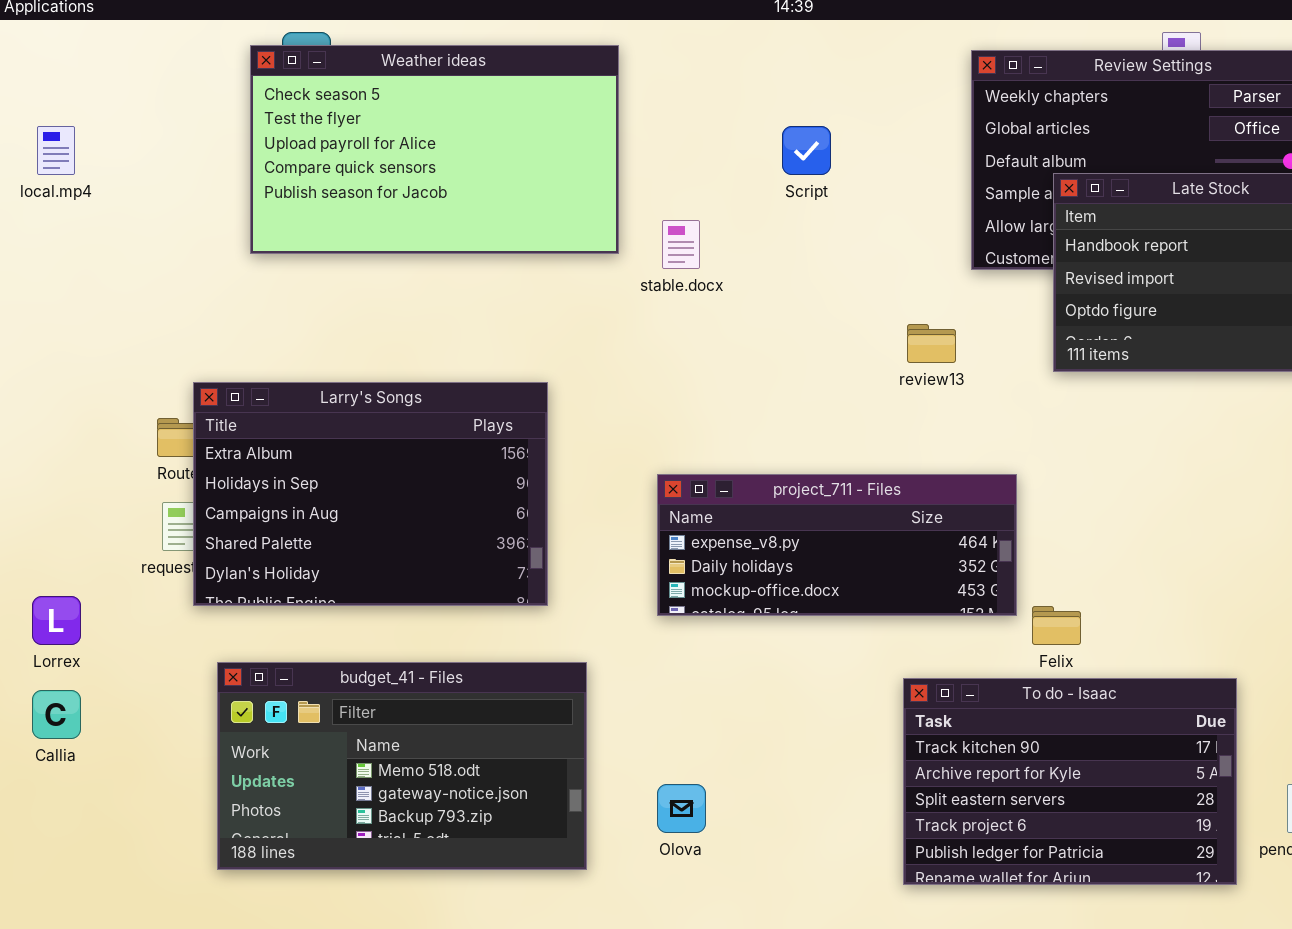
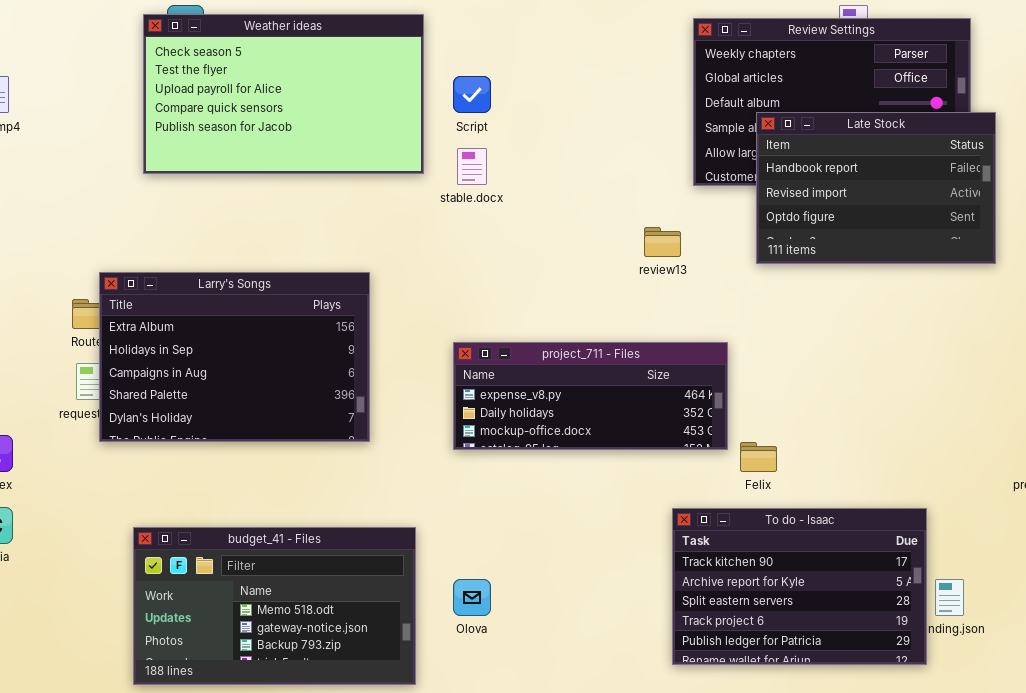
Script: [782,126,831,175] -> [453,76,491,113], moved
budget_41 - Files: [217,662,587,870] -> [133,527,416,685], moved
To do - Isaac: [903,678,1237,885] -> [672,508,927,665], moved

